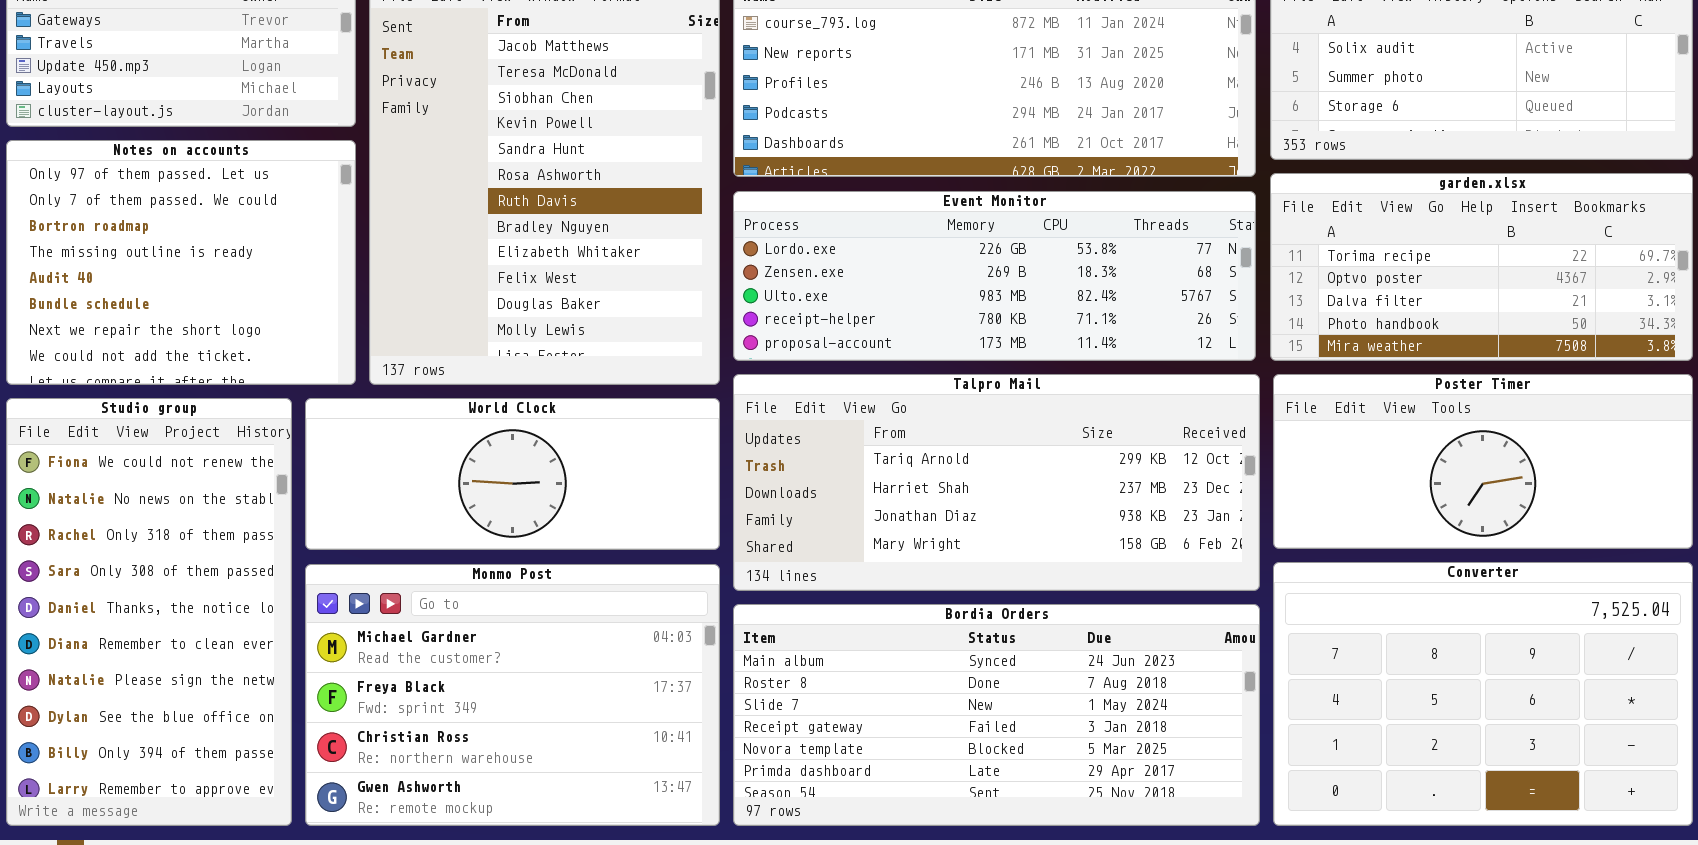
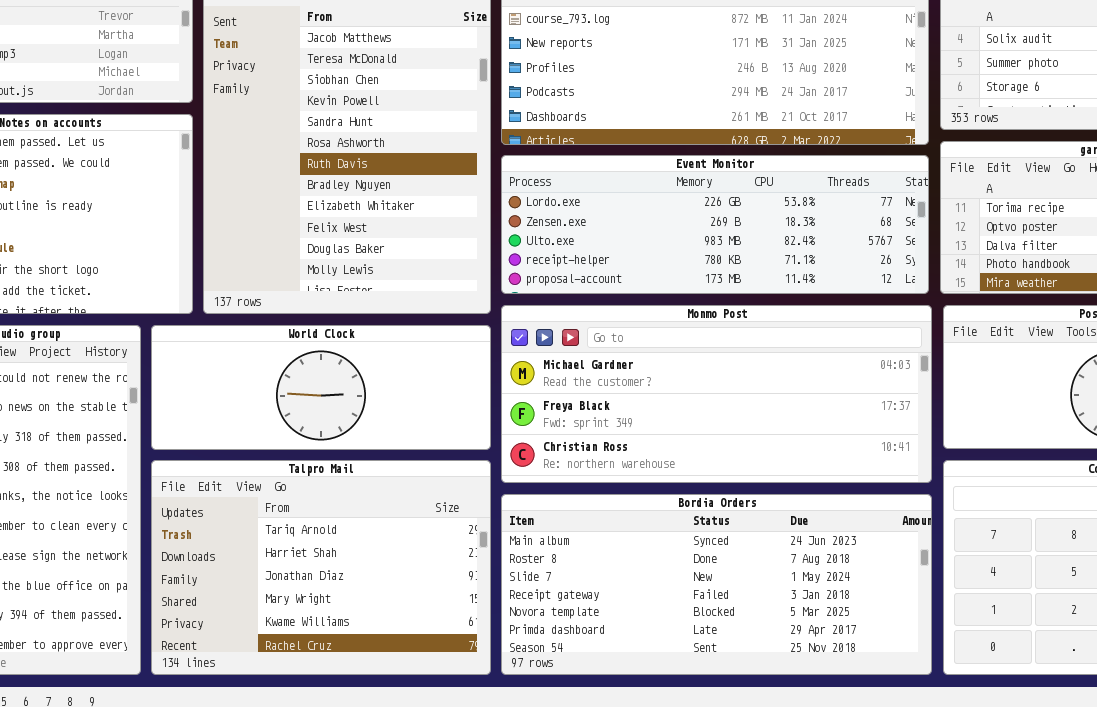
Talpro Mail: [733,374,1260,591] -> [151,460,491,675], moved, resized
Monmo Post: [305,564,720,826] -> [501,305,932,483], moved, resized

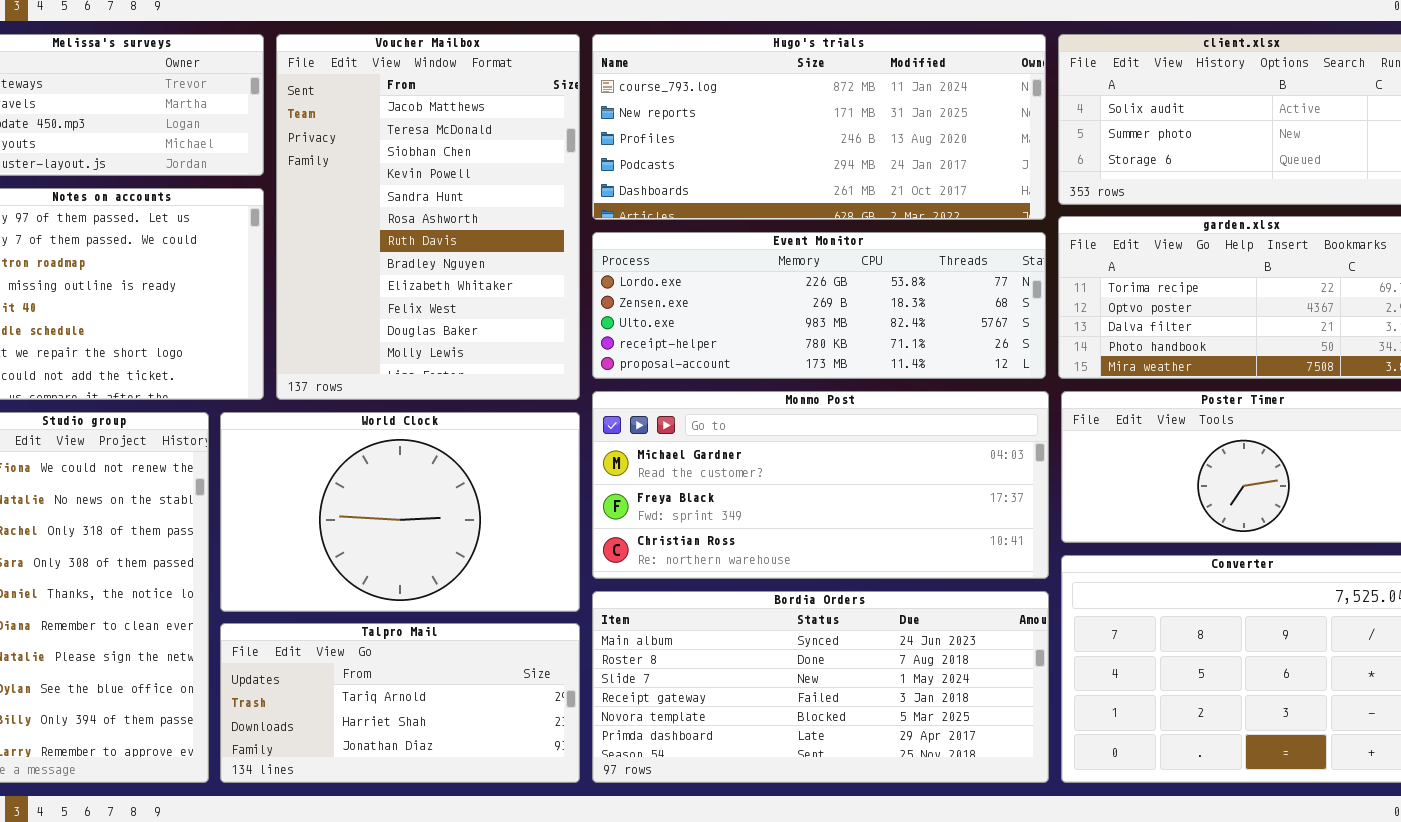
World Clock: [151,325,491,450] -> [220,412,580,612], resized
Talpro Mail: [151,460,491,675] -> [220,623,580,783], resized

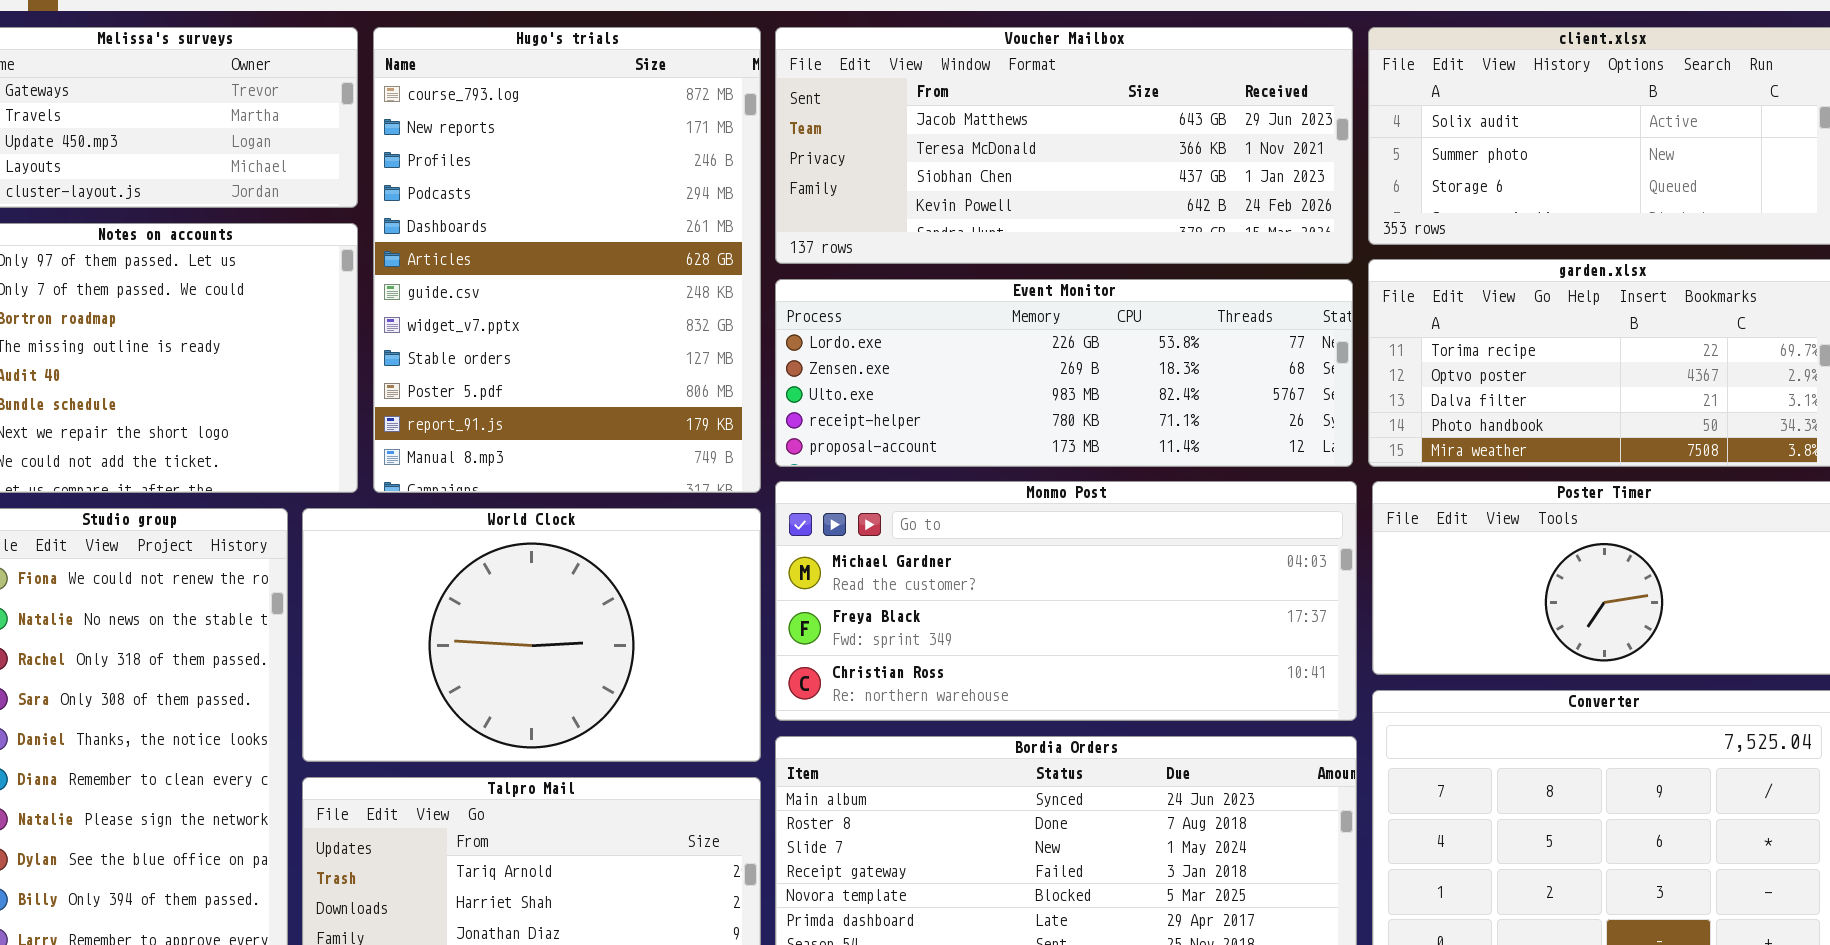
Voucher Mailbox: [276,34,580,400] -> [775,27,1353,264], moved, resized
Hugo's trials: [592,34,1046,220] -> [373,27,761,493], moved, resized

